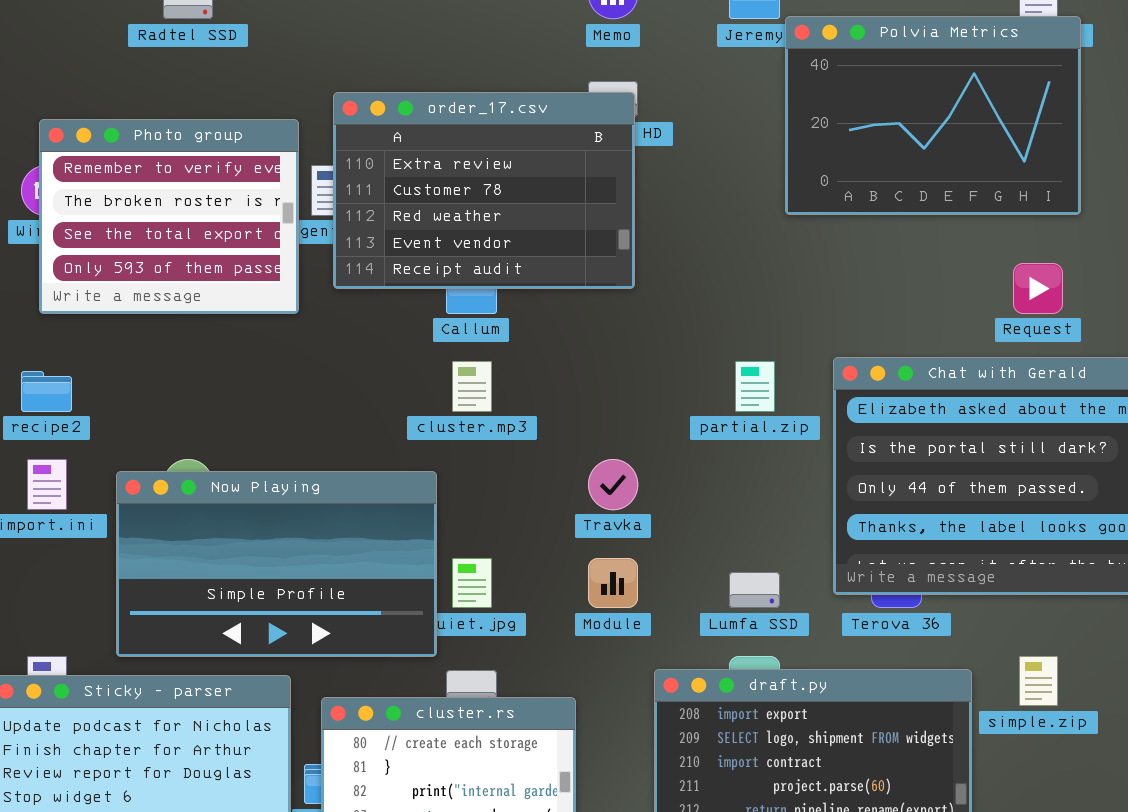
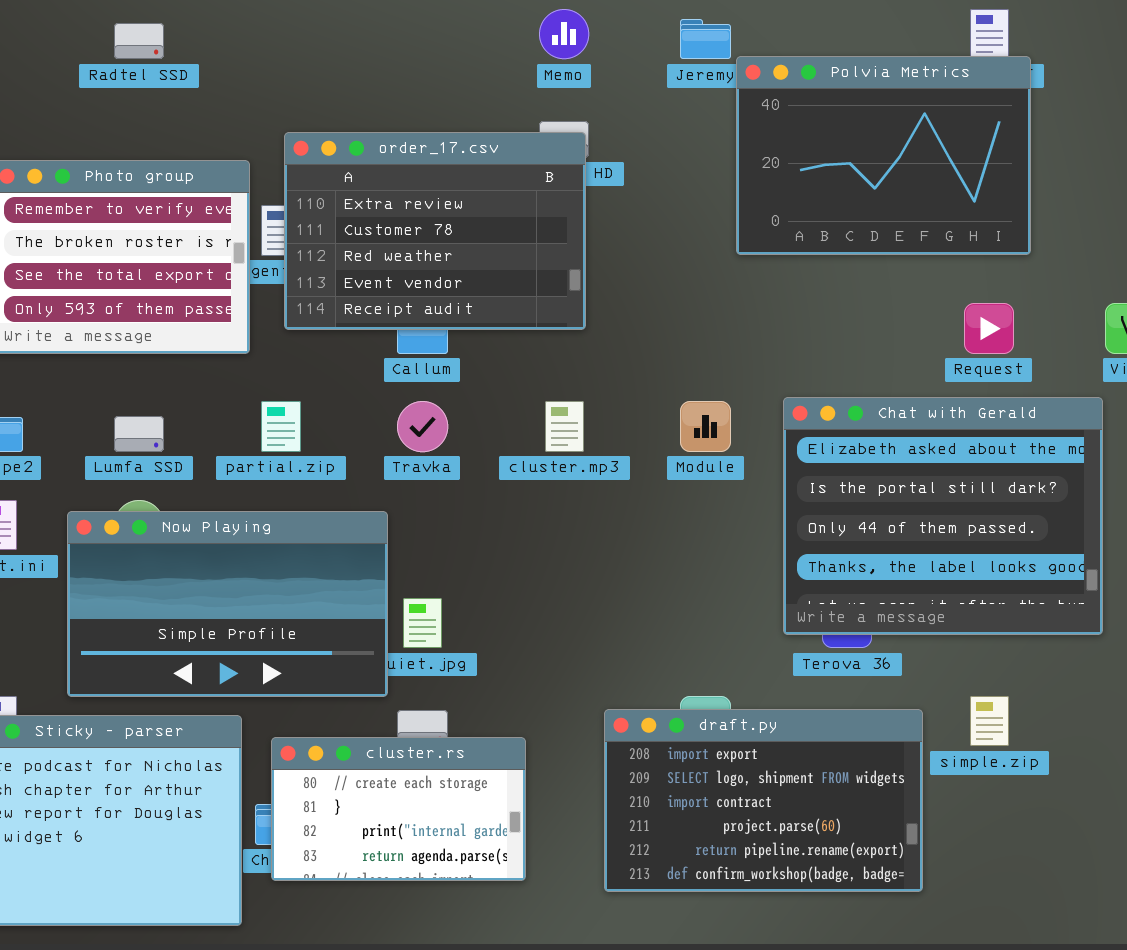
cluster.mp3: [452,361,492,412] -> [545,401,584,452], moved
partial.zip: [735,361,775,412] -> [261,401,301,452], moved
Travka: [588,459,638,510] -> [397,401,448,452], moved
Module: [588,558,638,608] -> [680,401,731,452], moved
Lumfa SSD: [729,572,780,608] -> [114,416,164,452], moved

